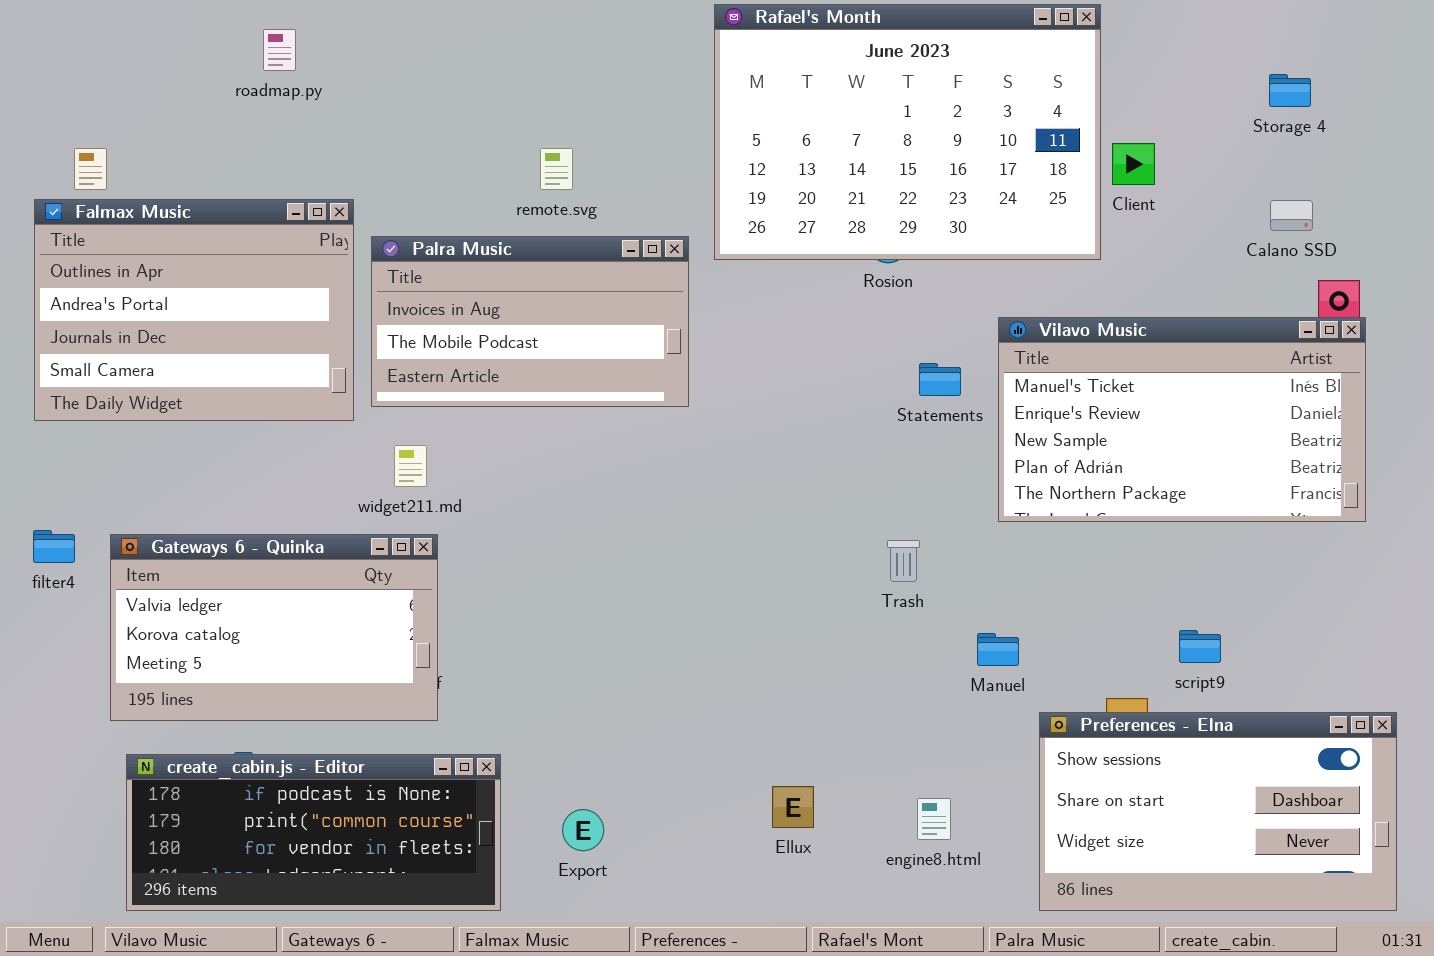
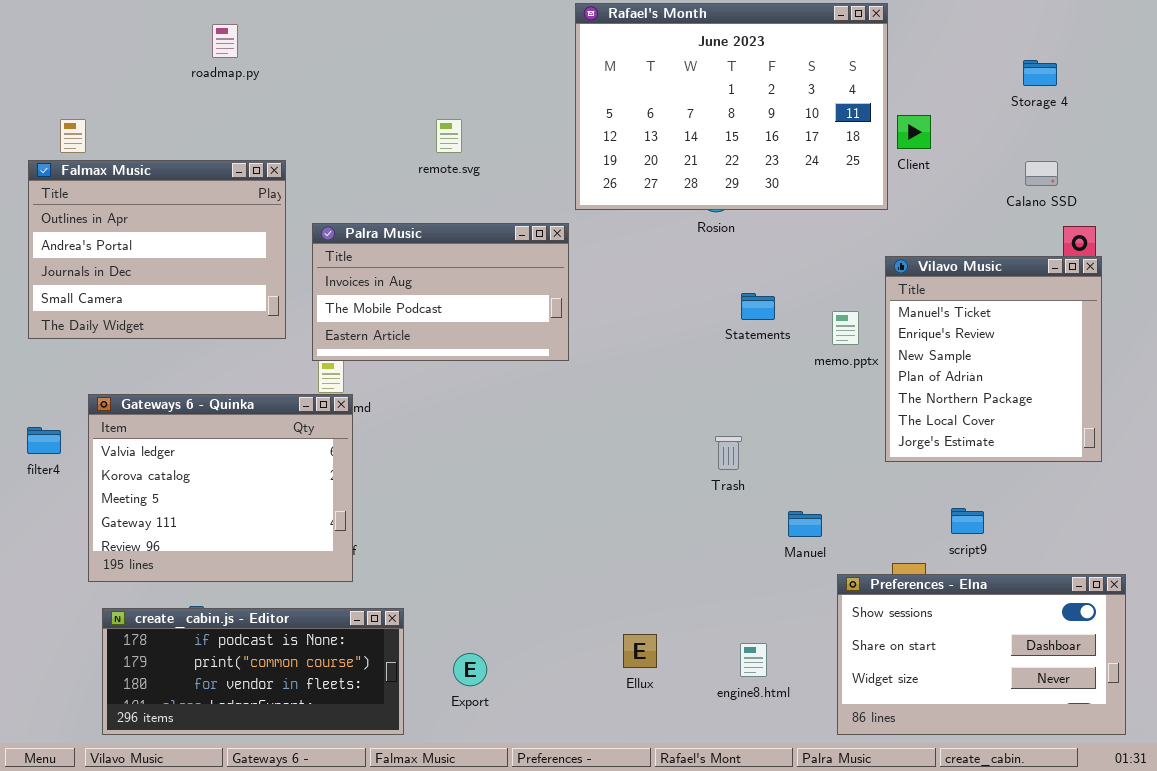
Palra Music: [371,236,689,407] -> [312,223,569,361], moved
Vilavo Music: [998,317,1366,522] -> [885,256,1102,462], resized
Gateways 6 - Quinka: [110,534,438,721] -> [88,394,353,582], resized

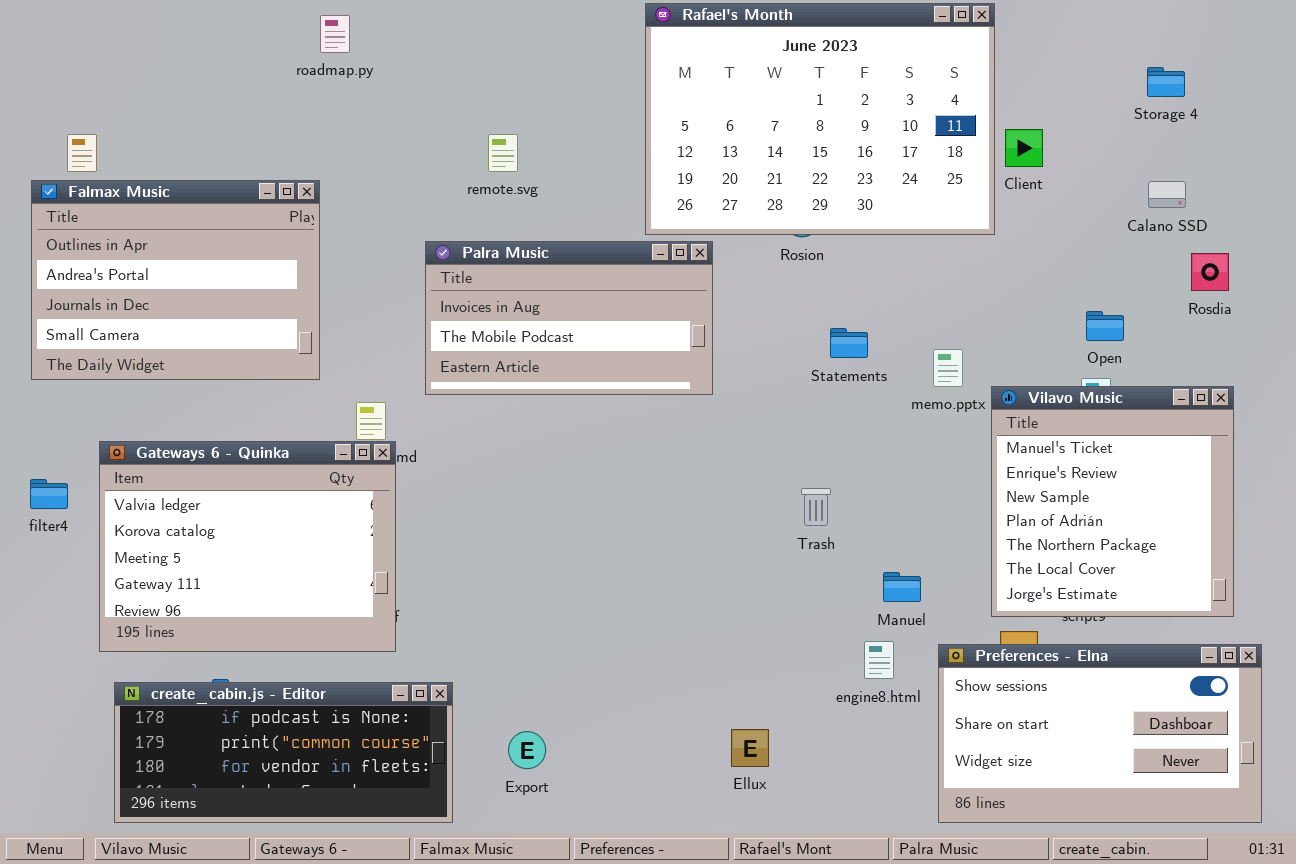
roadmap.py: [212,24,238,58] -> [320,15,350,53], moved
Palra Music: [312,223,569,361] -> [425,241,713,395], moved
Vilavo Music: [885,256,1102,462] -> [991,386,1234,617], moved
Ellux: [623,634,657,668] -> [731,729,769,767], moved
engine8.html: [740,643,767,677] -> [864,641,894,679], moved

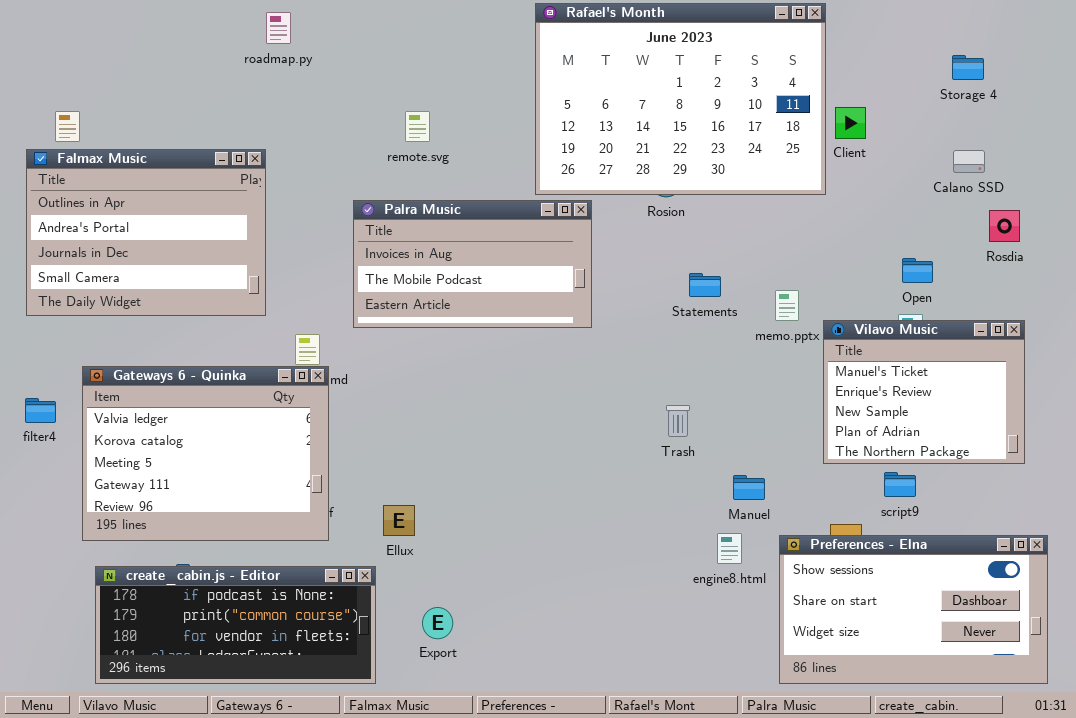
Vilavo Music: [991,386,1234,617] -> [823,320,1025,464], resized
Ellux: [731,729,769,767] -> [383,505,415,536], moved

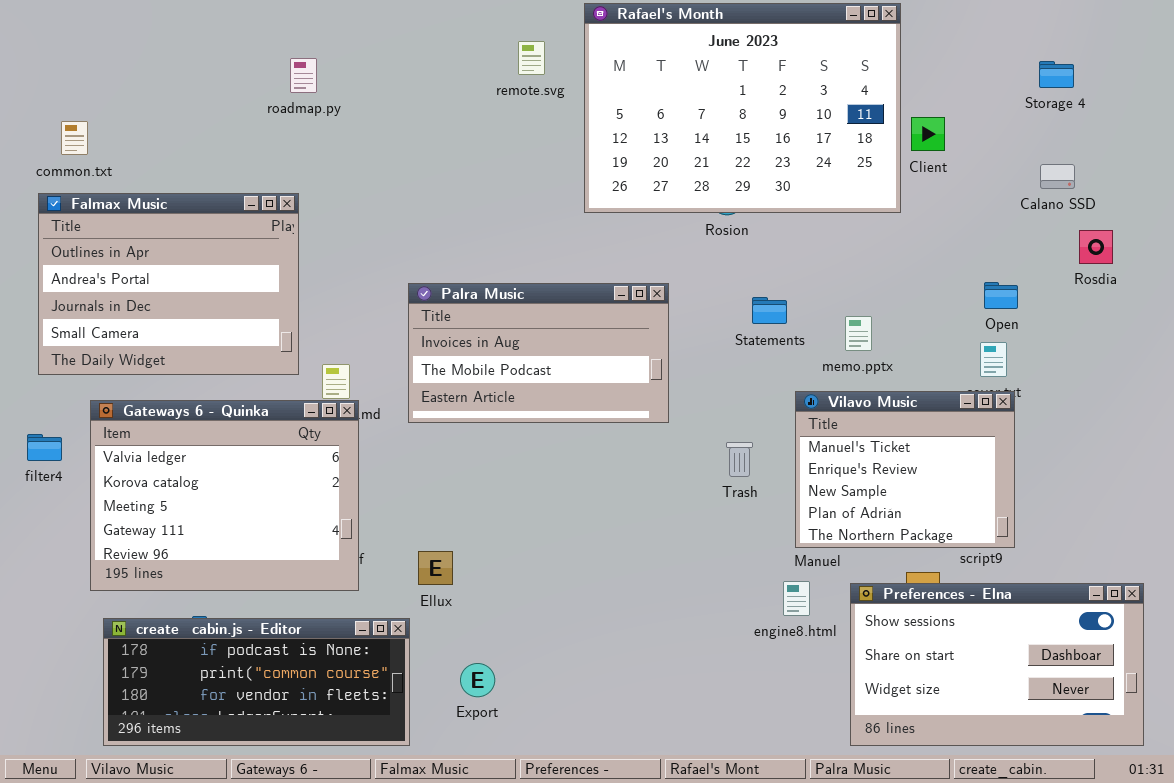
roadmap.py: [266,12,291,44] -> [290,58,317,93], moved
remote.svg: [405,111,430,142] -> [518,41,545,75], moved
Falmax Music: [26,149,266,316] -> [38,193,299,375], moved
Palra Music: [353,200,592,328] -> [408,283,669,423], moved
Vilavo Music: [823,320,1025,464] -> [795,391,1015,548], moved

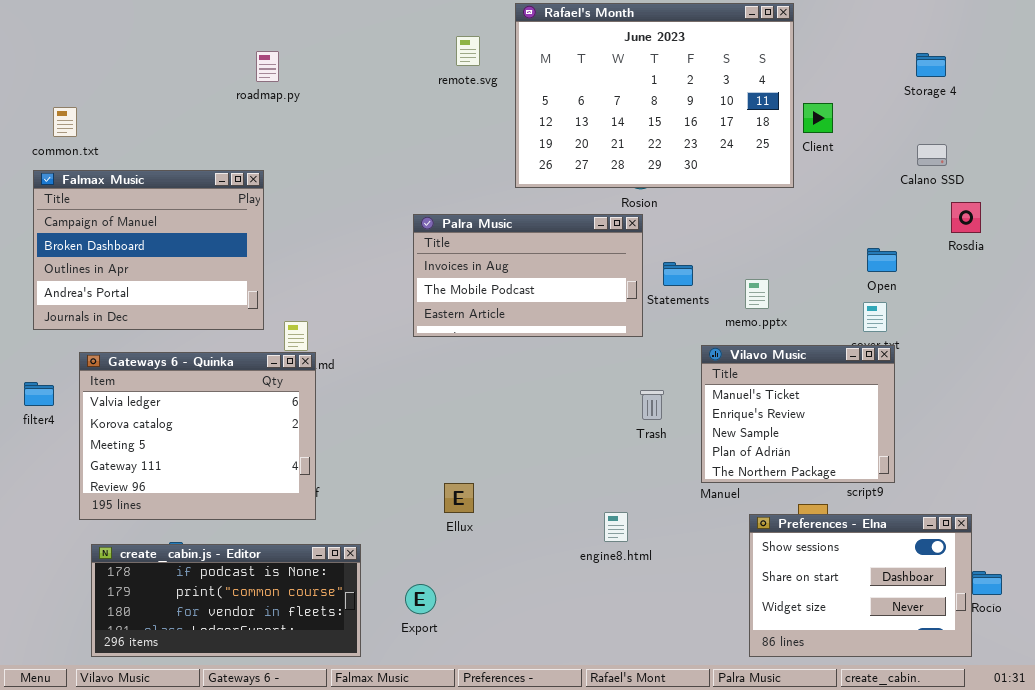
Falmax Music: [38,193,299,375] -> [33,170,264,330], scrolled up 2 rows
Palra Music: [408,283,669,423] -> [413,214,643,337], moved
Ellux: [418,551,453,585] -> [444,483,474,513], moved
engine8.html: [783,581,810,616] -> [604,512,628,542], moved
Preferences - Elna: [850,583,1144,746] -> [749,514,972,657], resized

